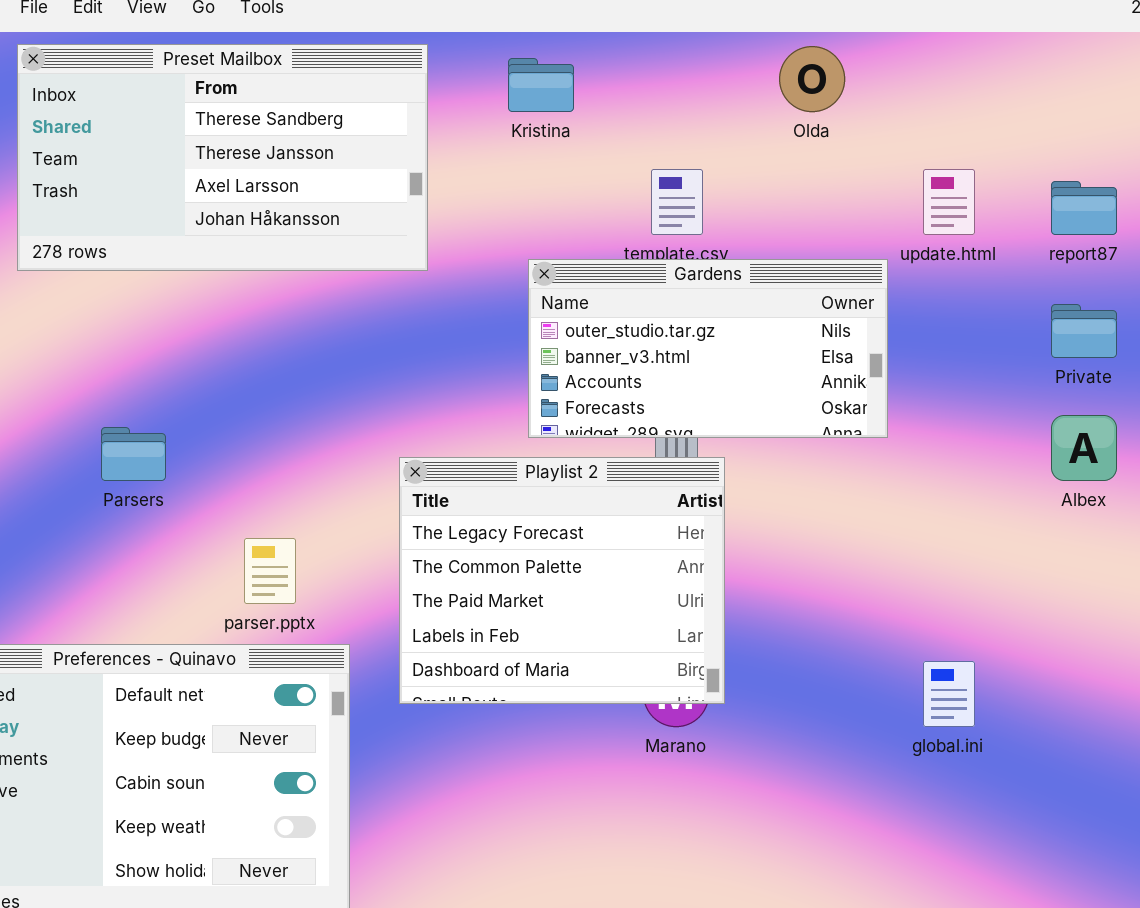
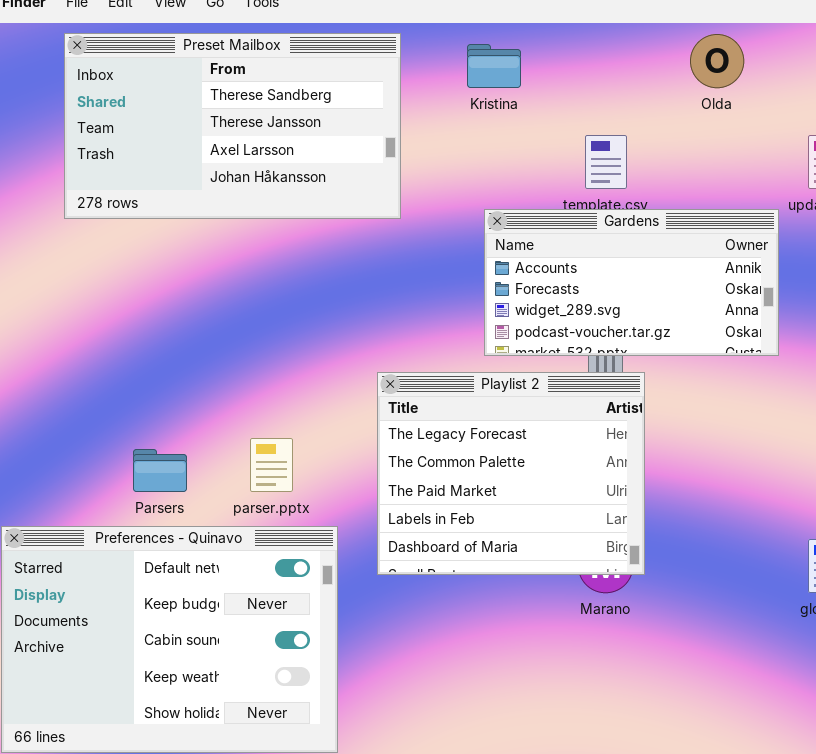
Gardens: [528,259,888,438] -> [484,209,779,356], scrolled down 2 rows
Parsers: [101,427,166,481] -> [133,449,187,492], moved

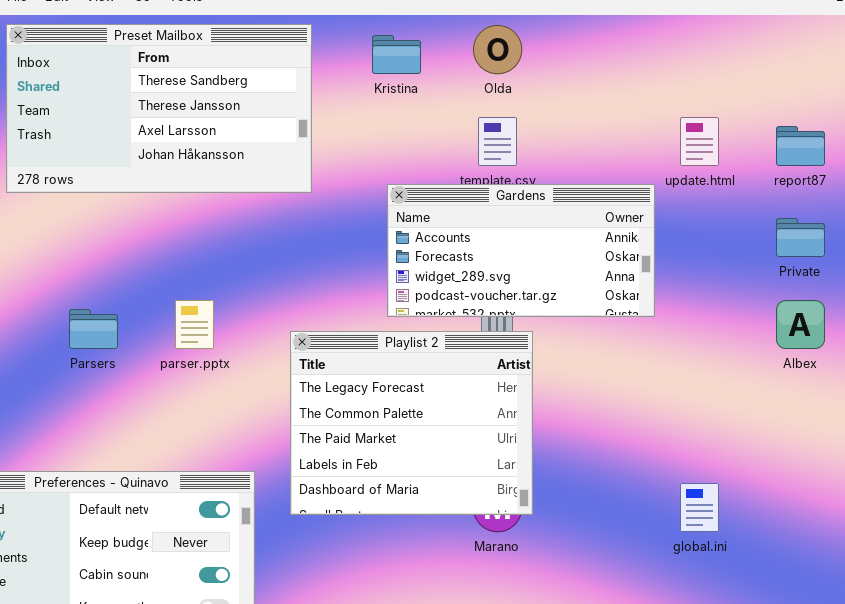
Olda: [690,34,744,88] -> [473,25,522,74], moved
parser.pptx: [250,438,293,492] -> [175,300,214,349], moved
Parsers: [133,449,187,492] -> [69,309,118,349], moved

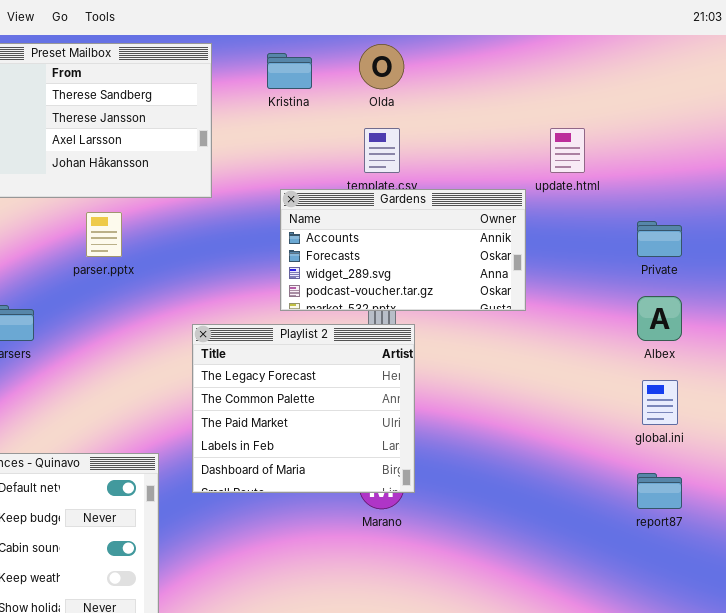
report87: [776,126,825,166] -> [637,473,682,509], moved
parser.pptx: [175,300,214,349] -> [86,212,122,257], moved
global.ini: [680,483,719,532] -> [642,380,678,425], moved

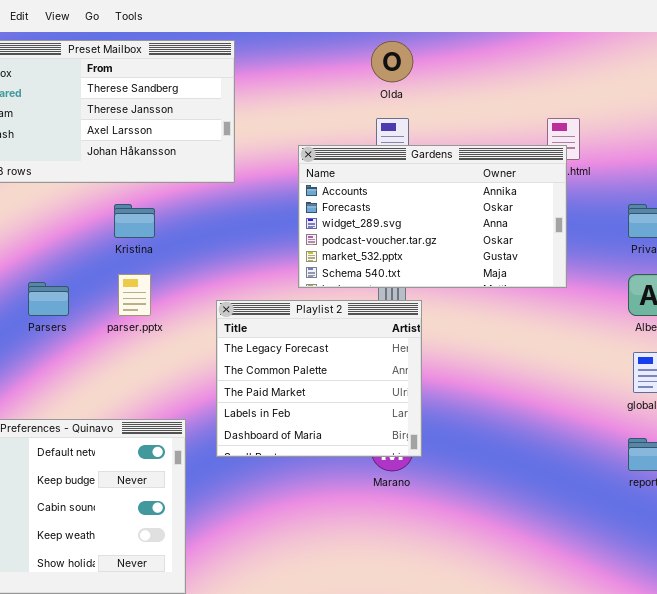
Kristina: [267,53,312,89] -> [114,204,155,238], moved
Gardens: [280,189,526,311] -> [298,145,567,288], resized
parser.pptx: [86,212,122,257] -> [118,274,151,316], moved

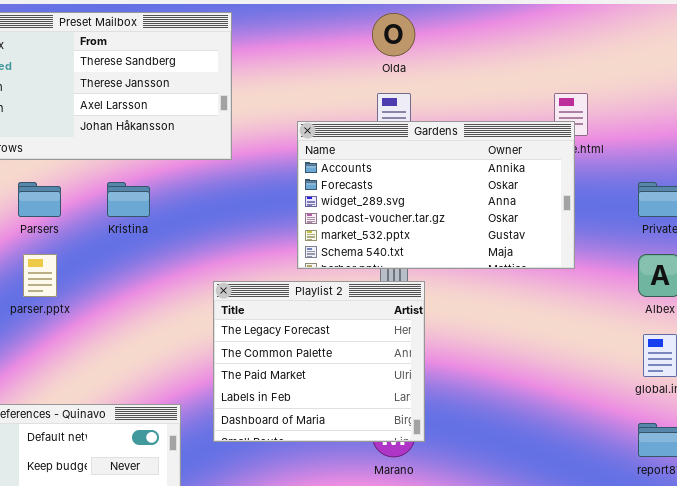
parser.pptx: [118,274,151,316] -> [23,254,57,297], moved
Parsers: [28,282,69,316] -> [18,182,61,217], moved

